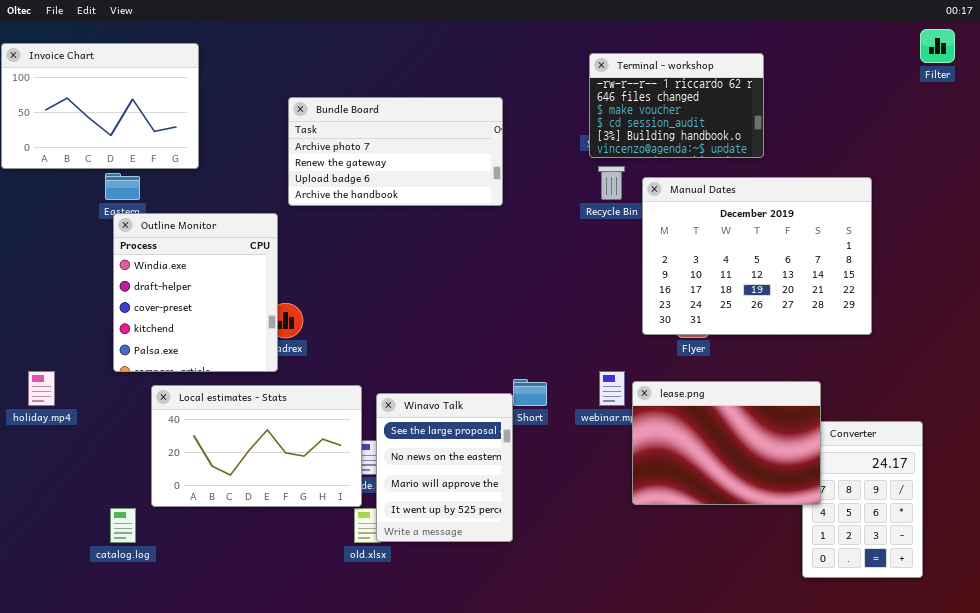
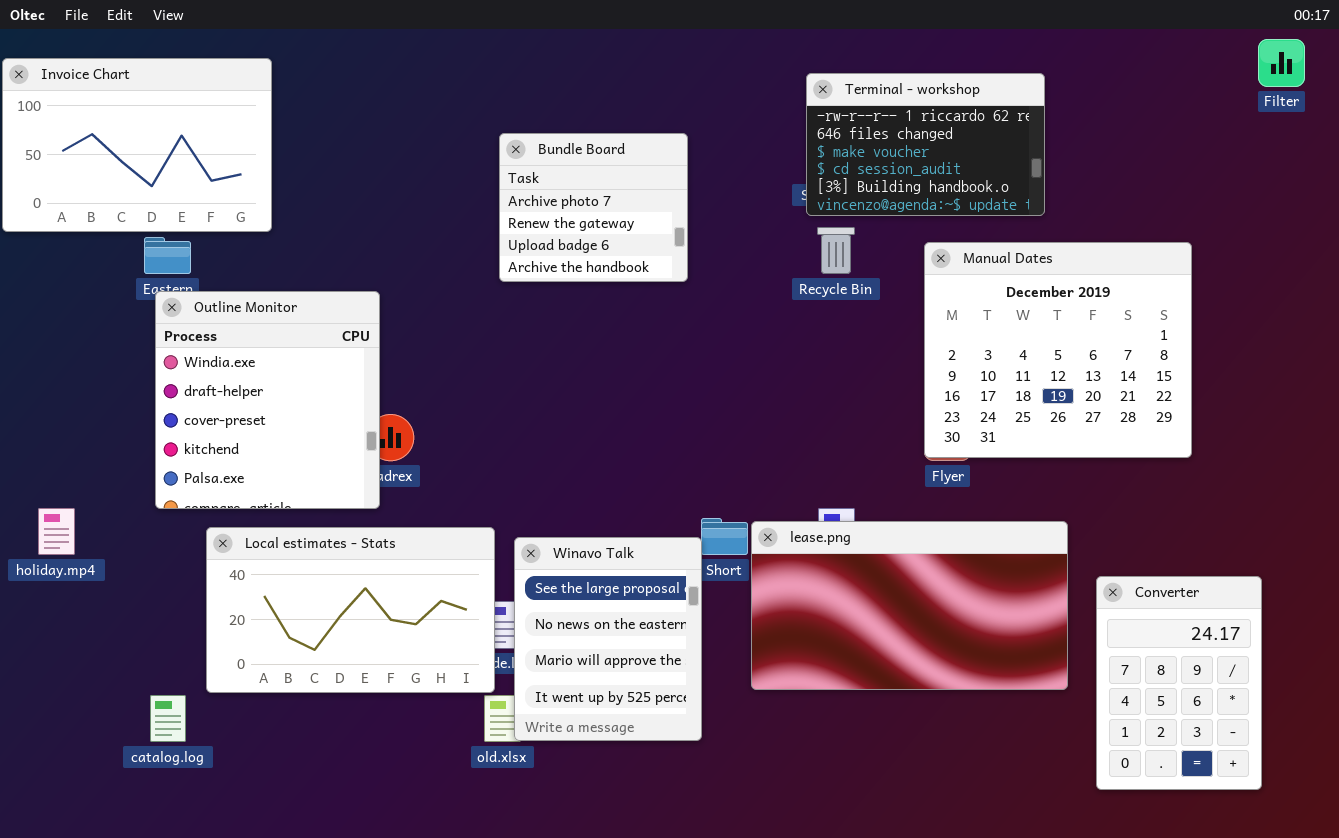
Bundle Board: [288,97,503,206] -> [499,133,688,282], resized
Manual Dates: [642,177,872,335] -> [924,242,1192,458], resized
lease.png: [632,381,821,505] -> [751,521,1068,690], moved, resized

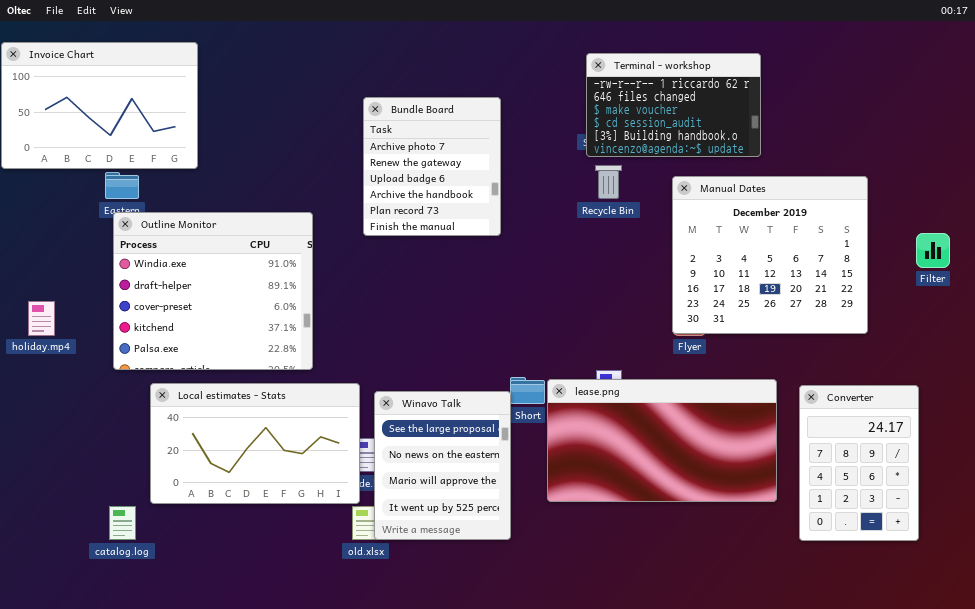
Filter: [1258,39,1305,87] -> [916,233,950,268], moved
Bundle Board: [499,133,688,282] -> [363,97,501,236], resized
Outline Monitor: [155,291,380,509] -> [113,212,313,370], resized
holiday.mp4: [38,508,75,555] -> [28,301,55,336], moved
Converter: [1096,576,1262,790] -> [799,385,919,541], moved

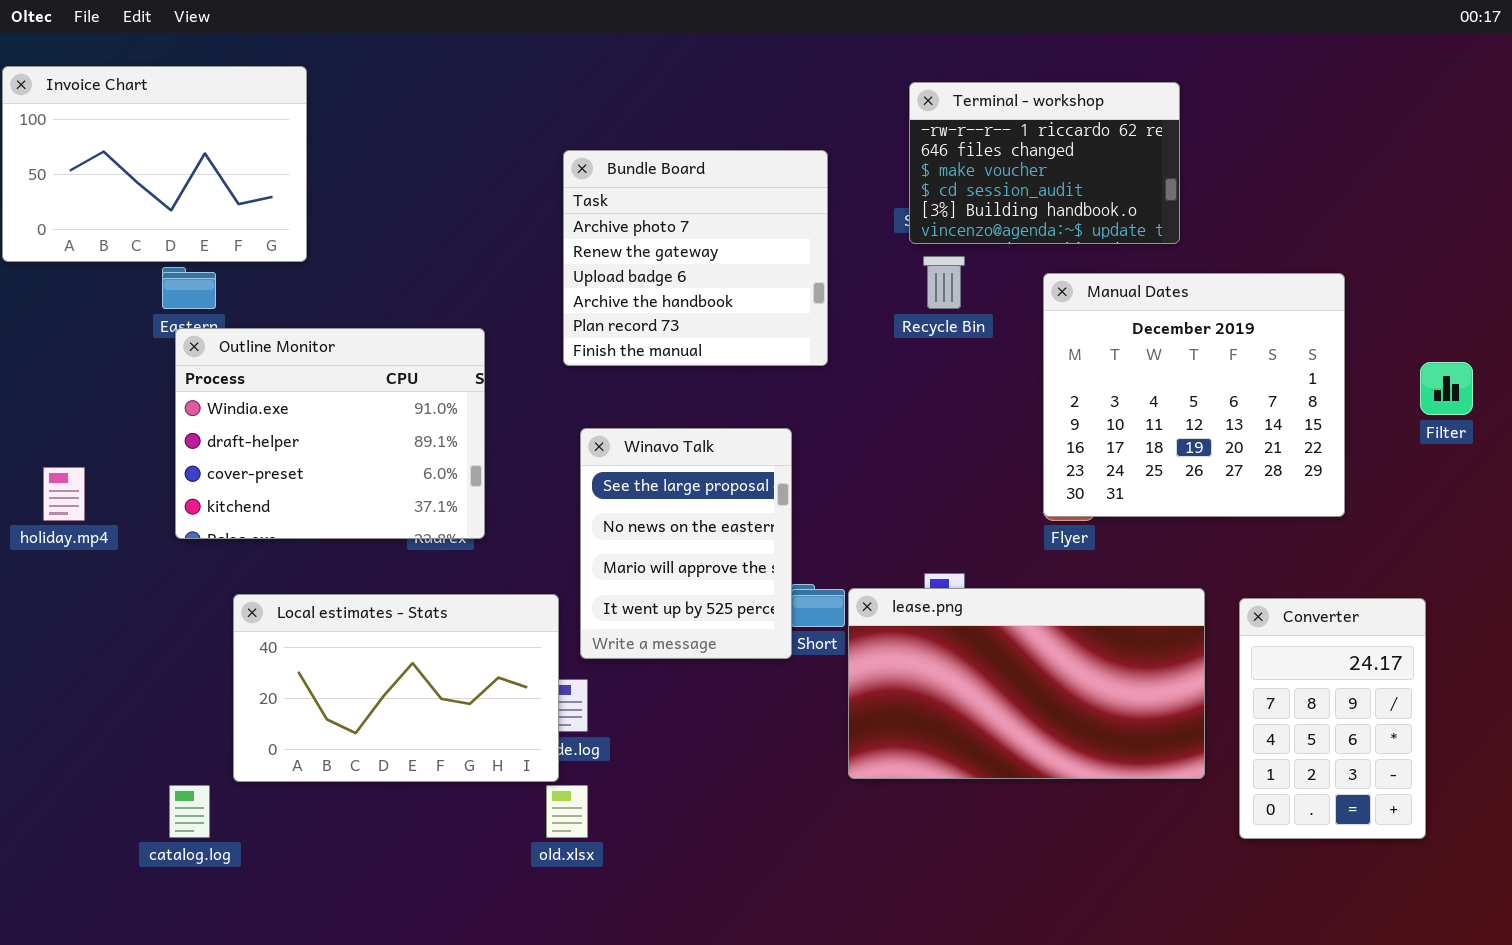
Bundle Board: [363,97,501,236] -> [563,150,828,366], resized
Outline Monitor: [113,212,313,370] -> [175,328,485,539], resized
Winavo Talk: [374,391,511,540] -> [580,428,792,659], moved

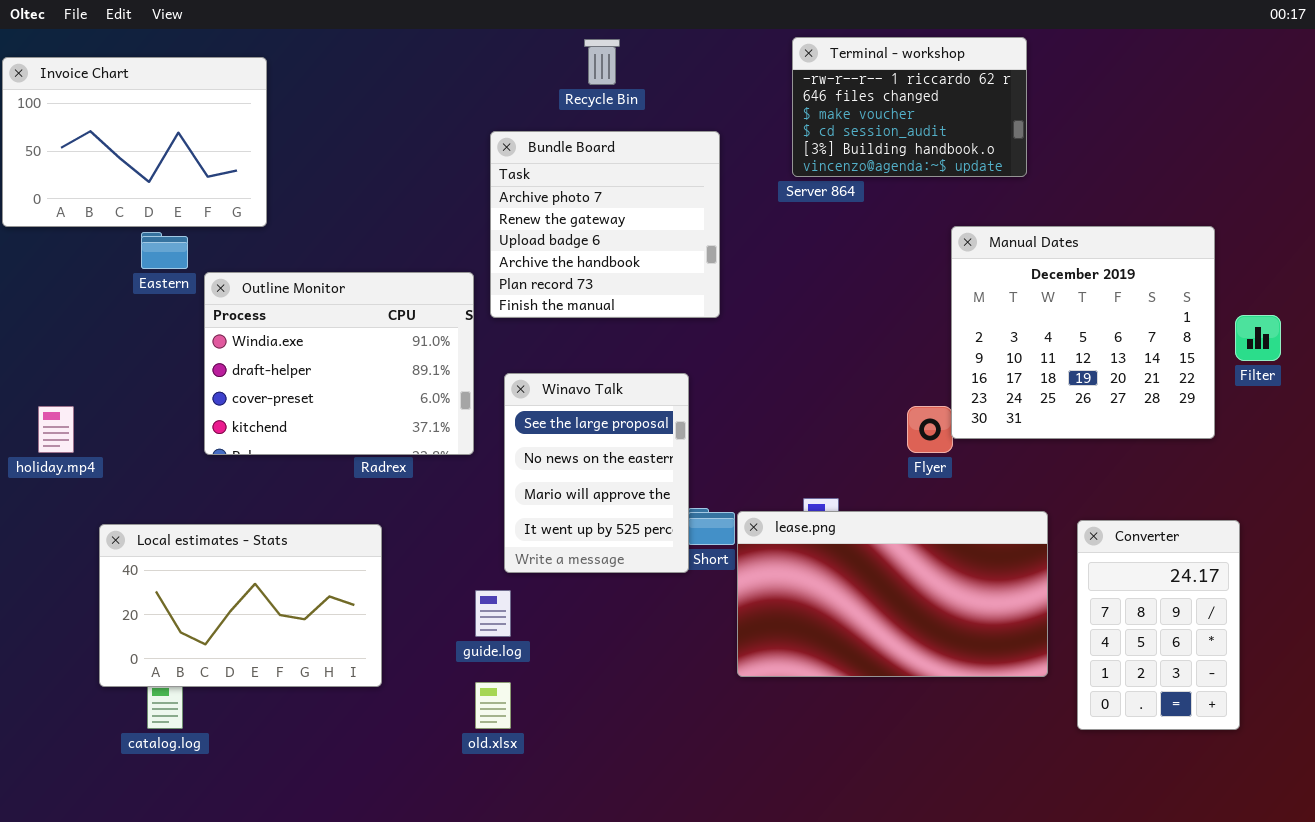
Terminal - workshop: [909,82,1180,244] -> [792,37,1027,177], moved
Recycle Bin: [923,256,965,309] -> [584,39,620,85], moved
Manual Dates: [1043,273,1345,517] -> [951,226,1215,439], moved
Outline Monitor: [175,328,485,539] -> [204,272,474,455], moved
Local estimates - Stats: [233,594,559,782] -> [99,524,382,687], moved

